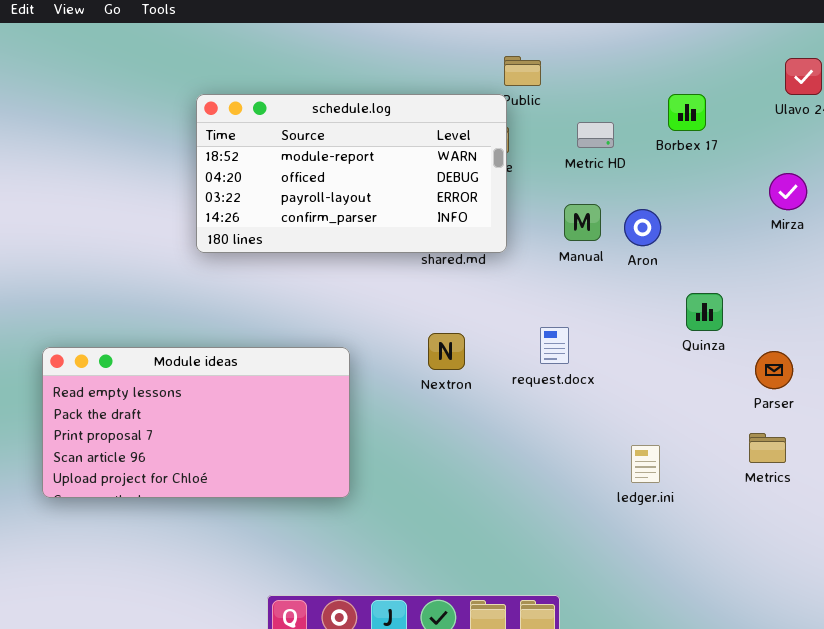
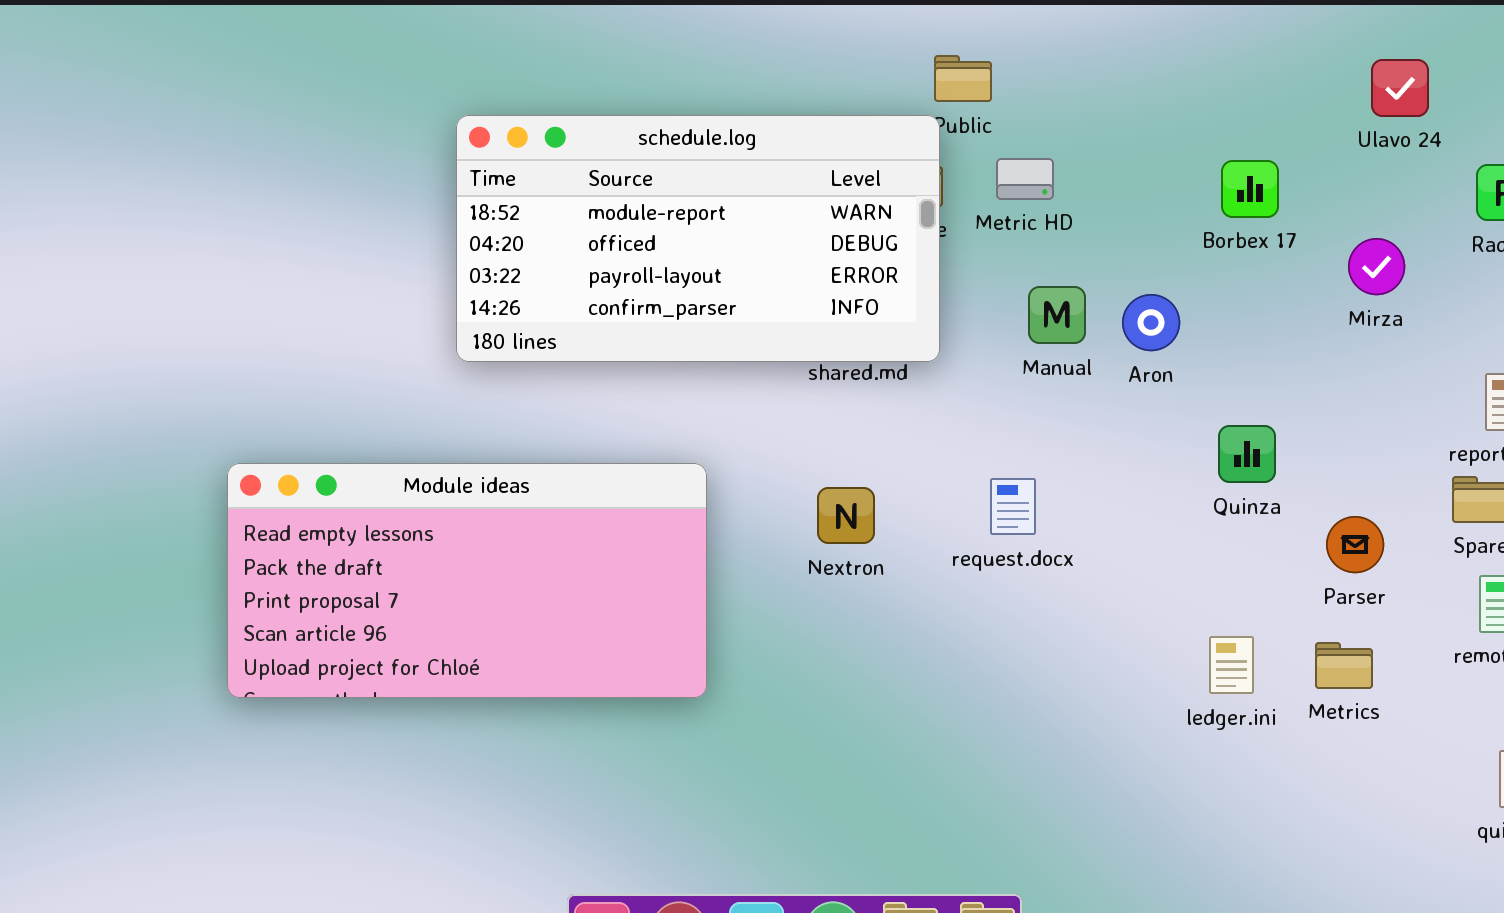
Borbex 17: [668,94,706,131] -> [1221,160,1279,218], moved
Metric HD: [577,122,614,148] -> [996,158,1054,200], moved
Module ideas: [42,347,350,498] -> [227,463,707,698], moved
ledger.ini: [631,445,660,483] -> [1209,636,1254,694], moved

